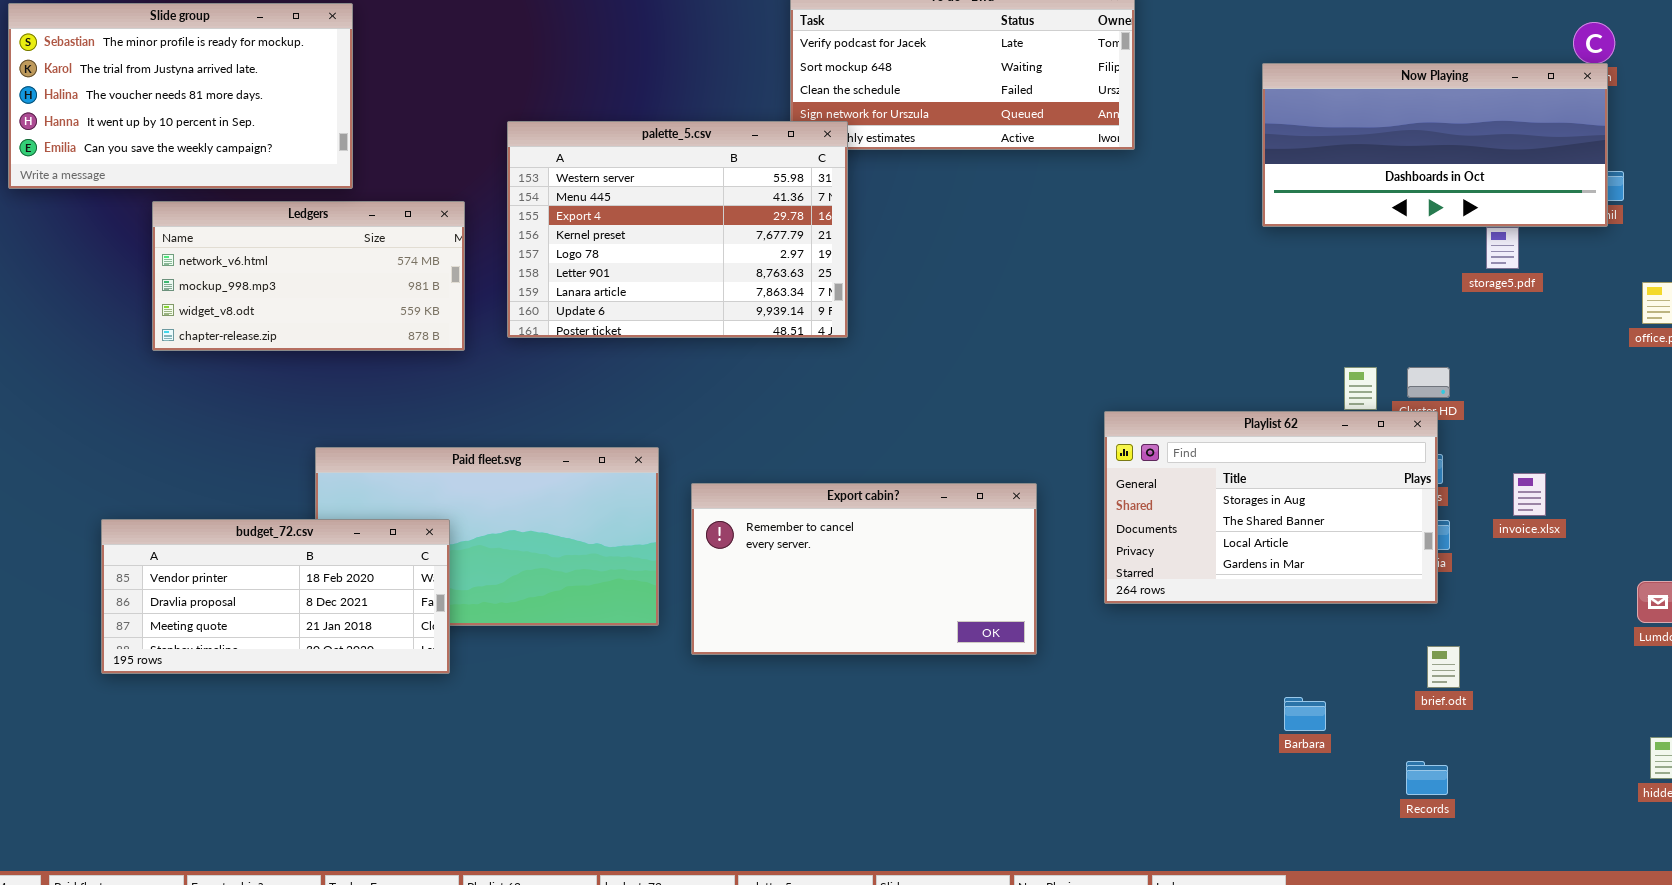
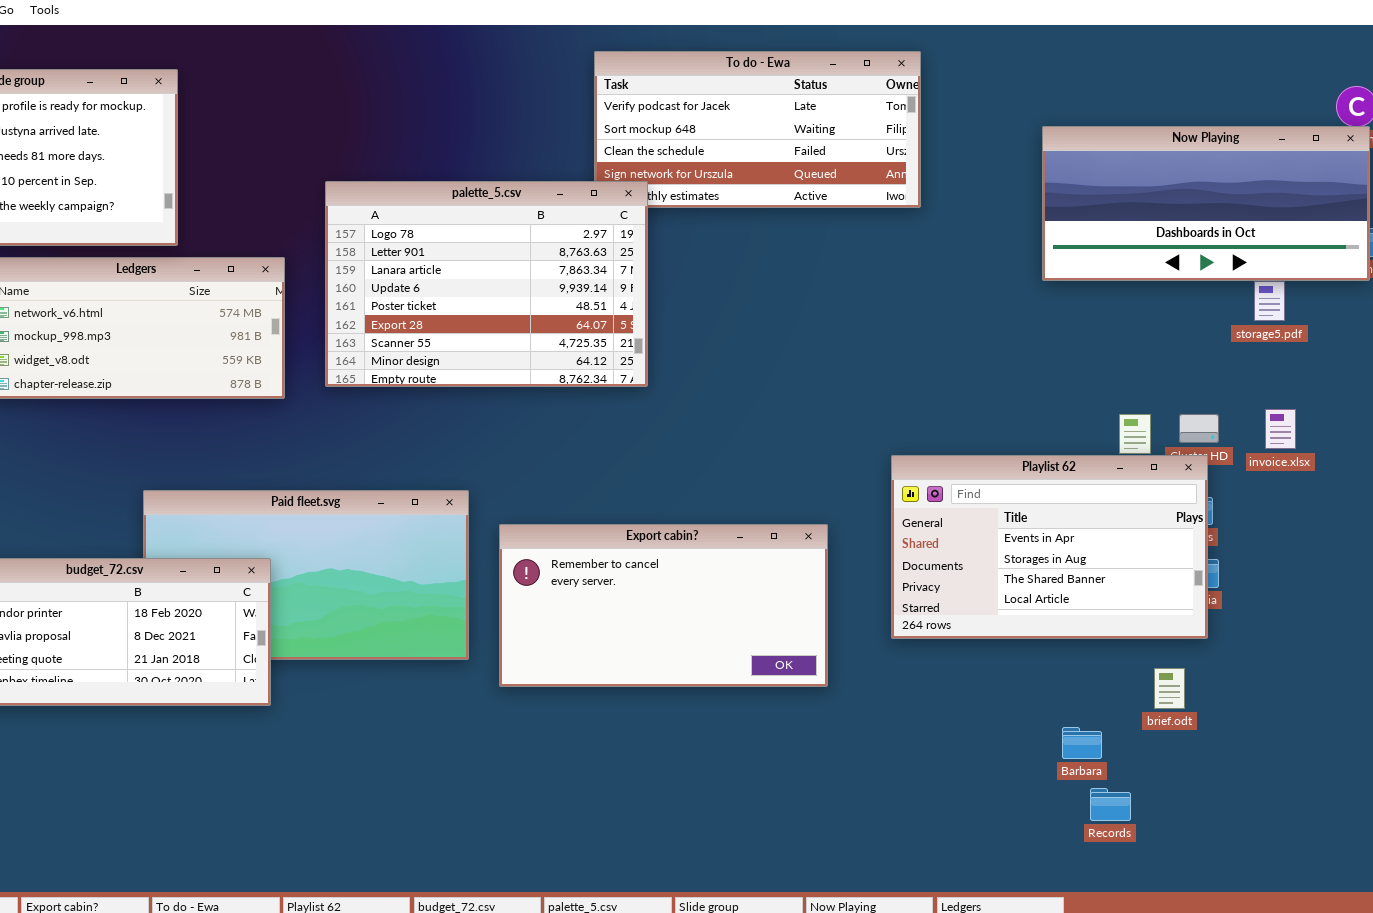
palette_5.csv: [507,121,848,338] -> [325,181,648,387], scrolled down 4 rows
Playlist 62: [1104,411,1438,604] -> [891,455,1208,639], scrolled up 1 row
invoice.xlsx: [1513,473,1546,516] -> [1265,409,1296,449], moved
brief.odt: [1427,646,1460,688] -> [1154,668,1185,709], moved
Records: [1406,761,1448,795] -> [1090,788,1131,821], moved

